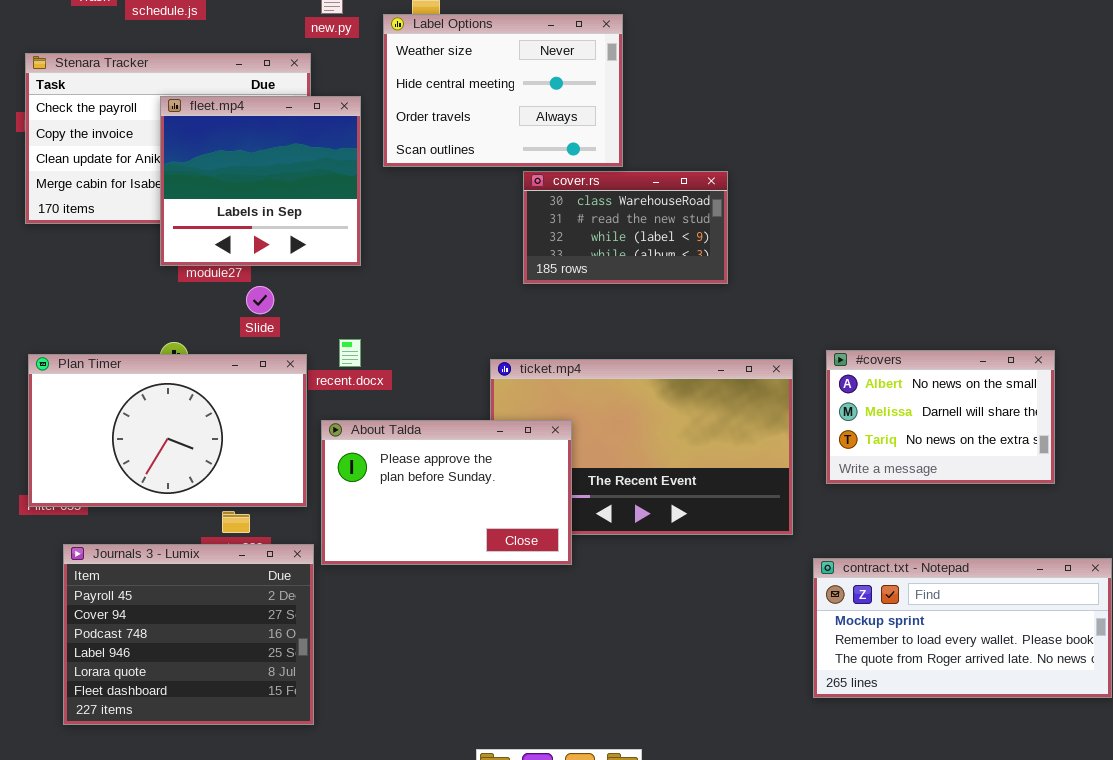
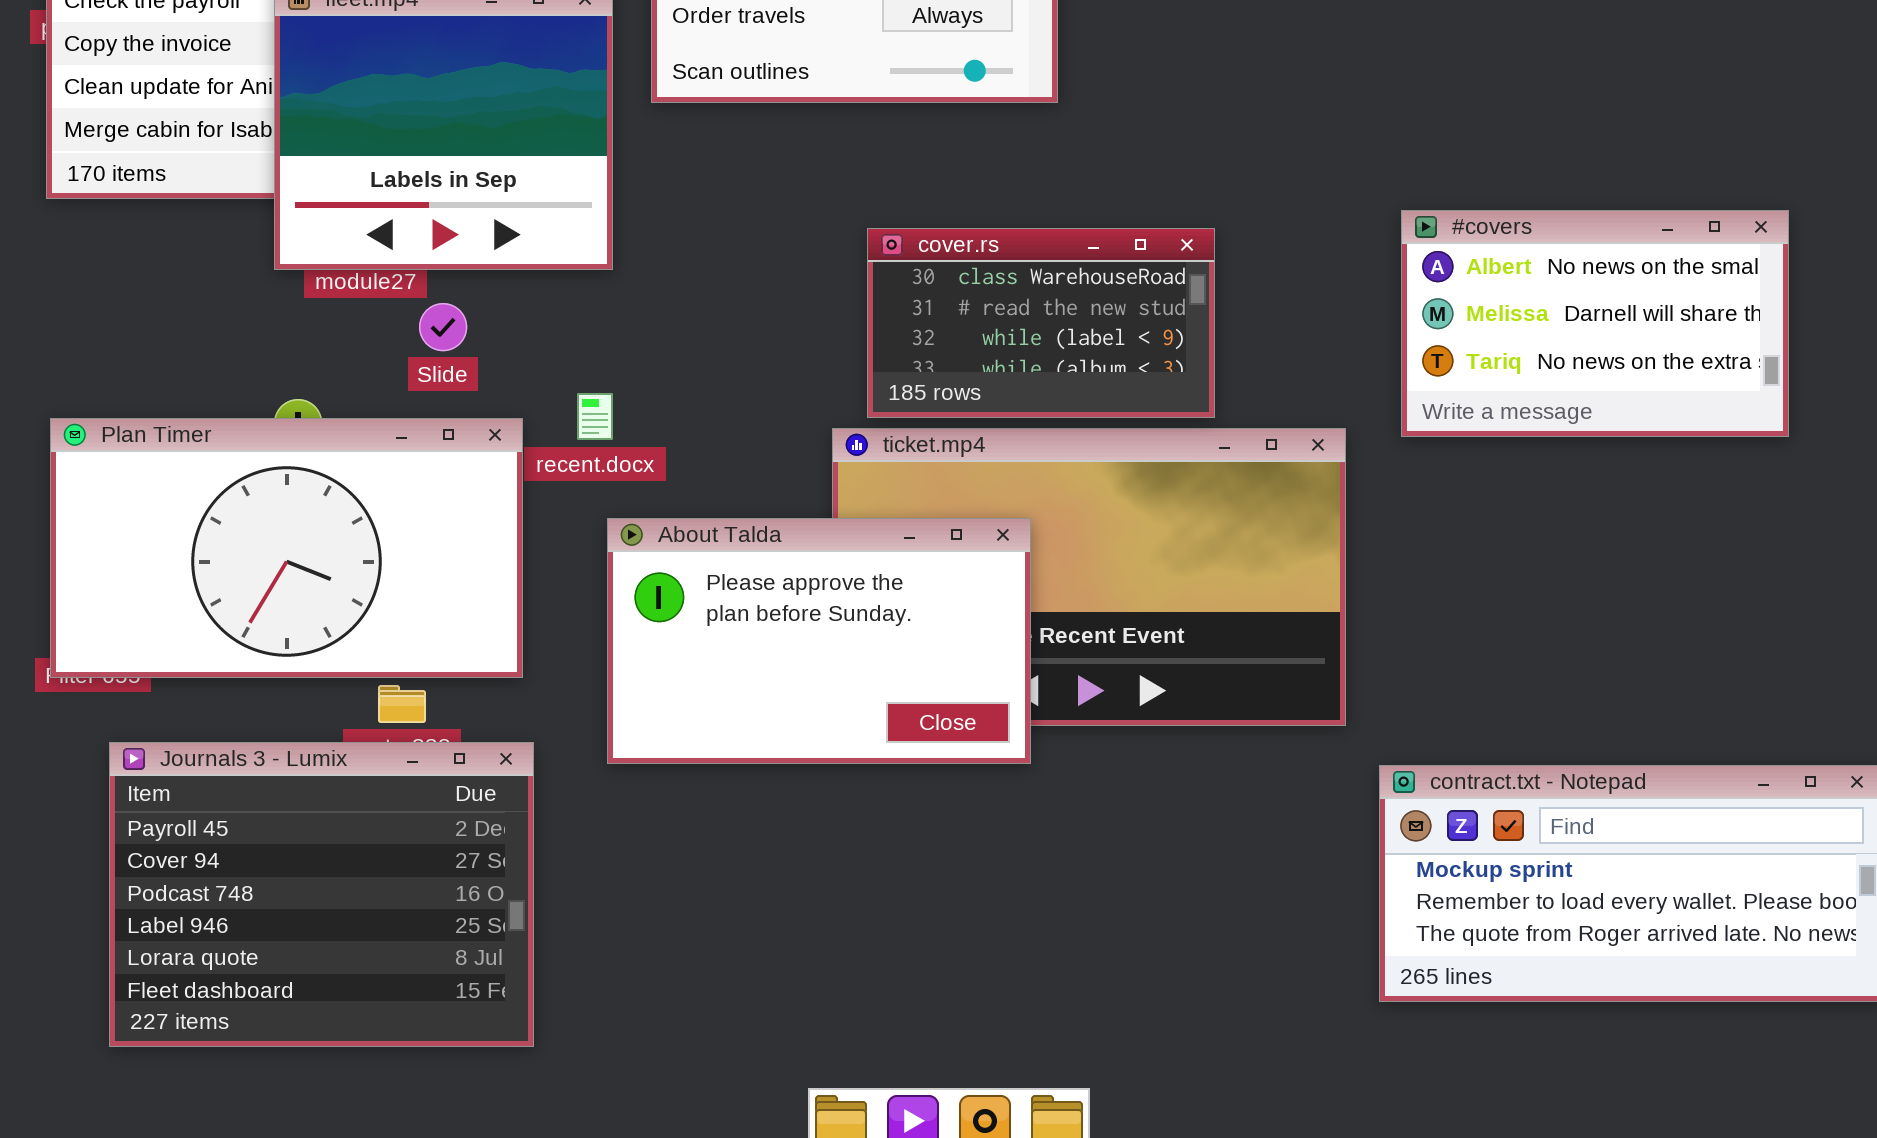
cover.rs: [523,171,728,284] -> [867,228,1215,418], moved
#covers: [826,350,1055,484] -> [1401,210,1789,437], moved
About Talda: [321,420,572,565] -> [607,518,1031,764], moved

